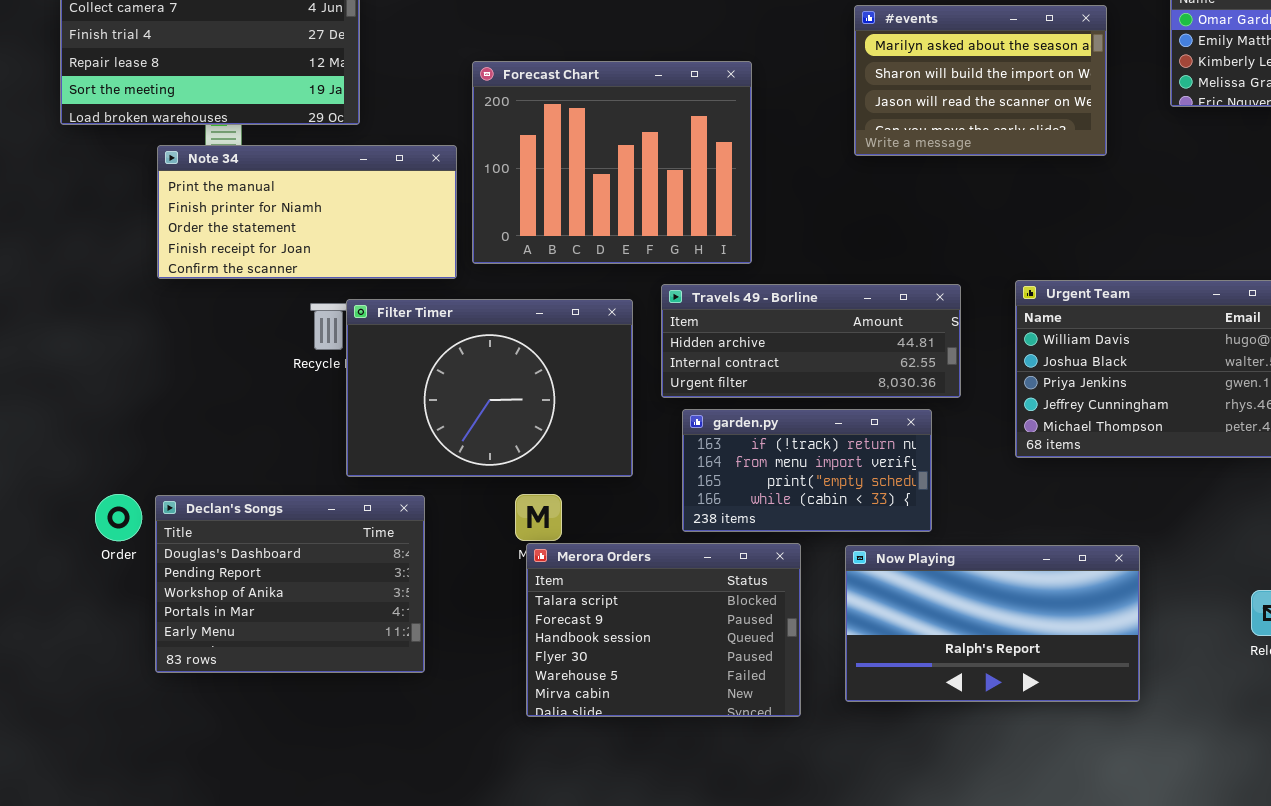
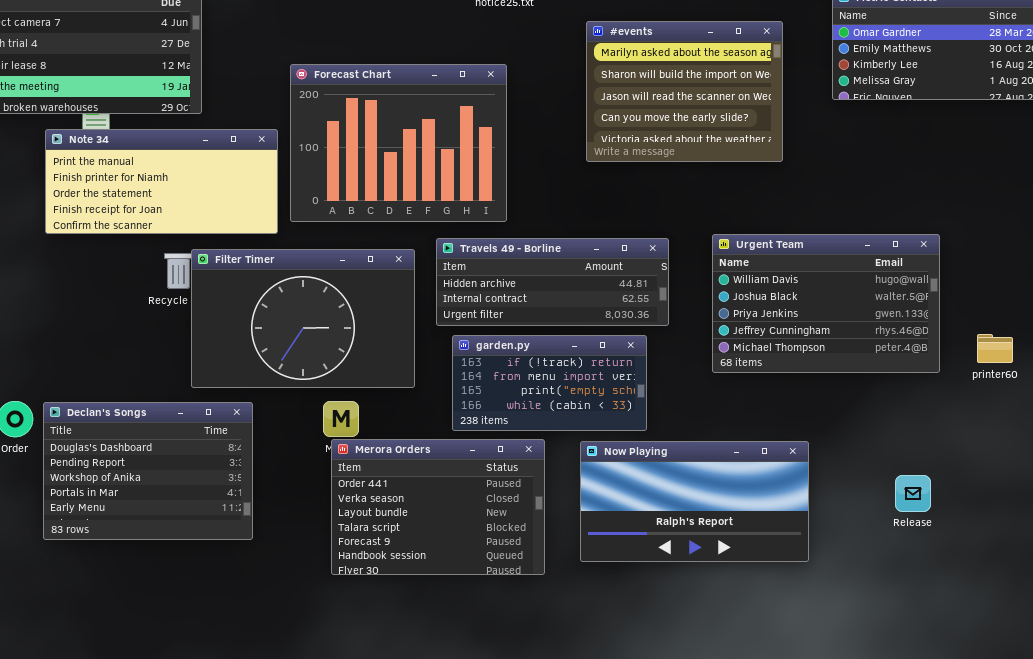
#events: [854,5,1107,156] -> [586,21,783,162], resized
Merora Orders: [526,543,801,717] -> [331,439,545,575], scrolled up 3 rows

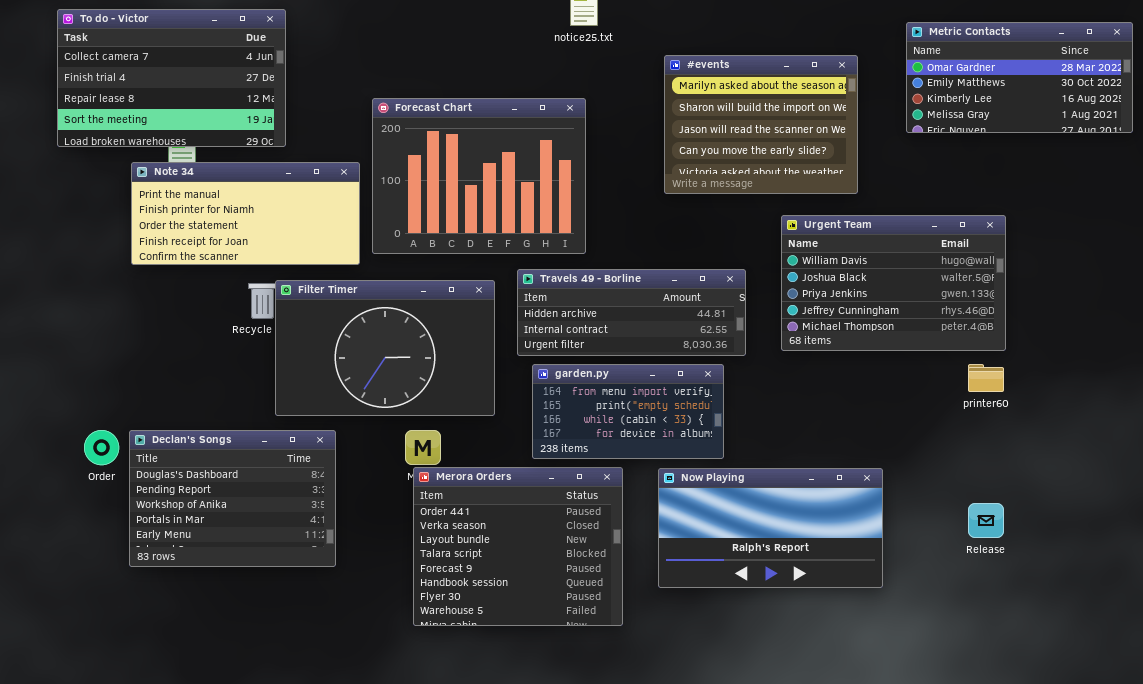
Urgent Team: [712,234,940,373] -> [781,215,1006,351], moved
printer60: [977,334,1013,363] -> [968,364,1004,392], moved
garden.py: [452,335,647,431] -> [532,364,724,459], scrolled down 1 row
Merora Orders: [331,439,545,575] -> [413,467,623,626], resized

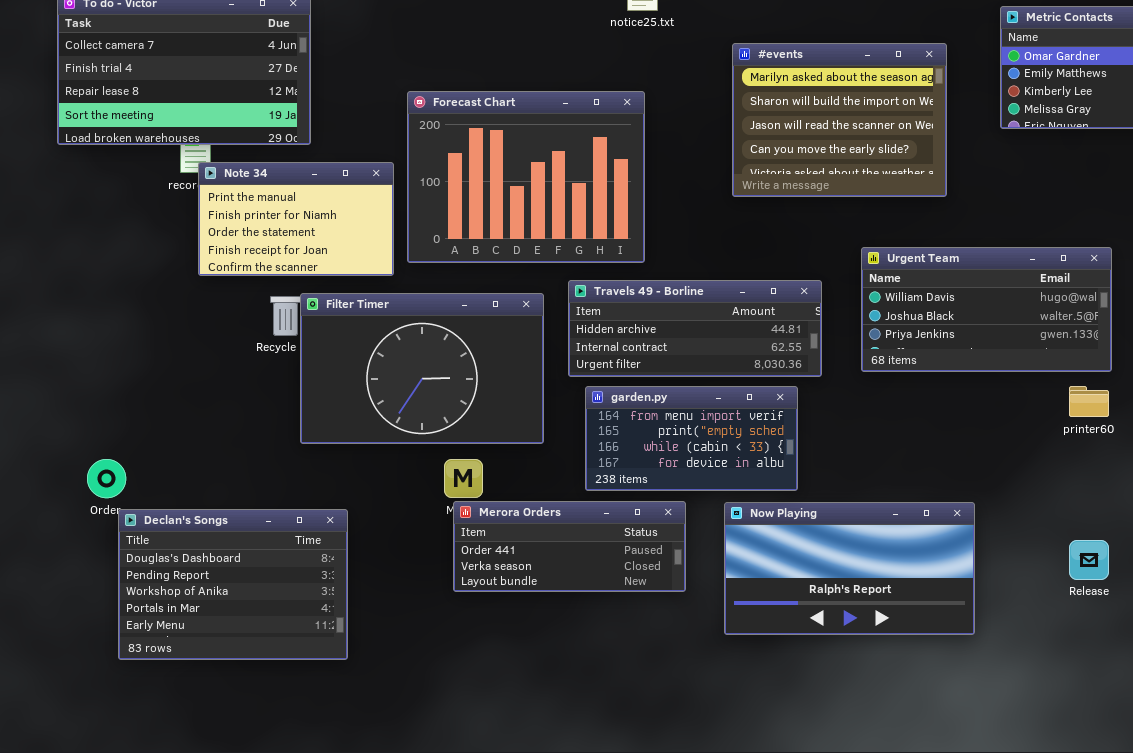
Note 34: [131,162,360,265] -> [198,162,394,276], resized
Urgent Team: [781,215,1006,351] -> [861,247,1112,372], resized
Declan's Songs: [129,430,336,567] -> [118,509,348,660], moved
Merora Orders: [413,467,623,626] -> [453,501,686,592], resized

